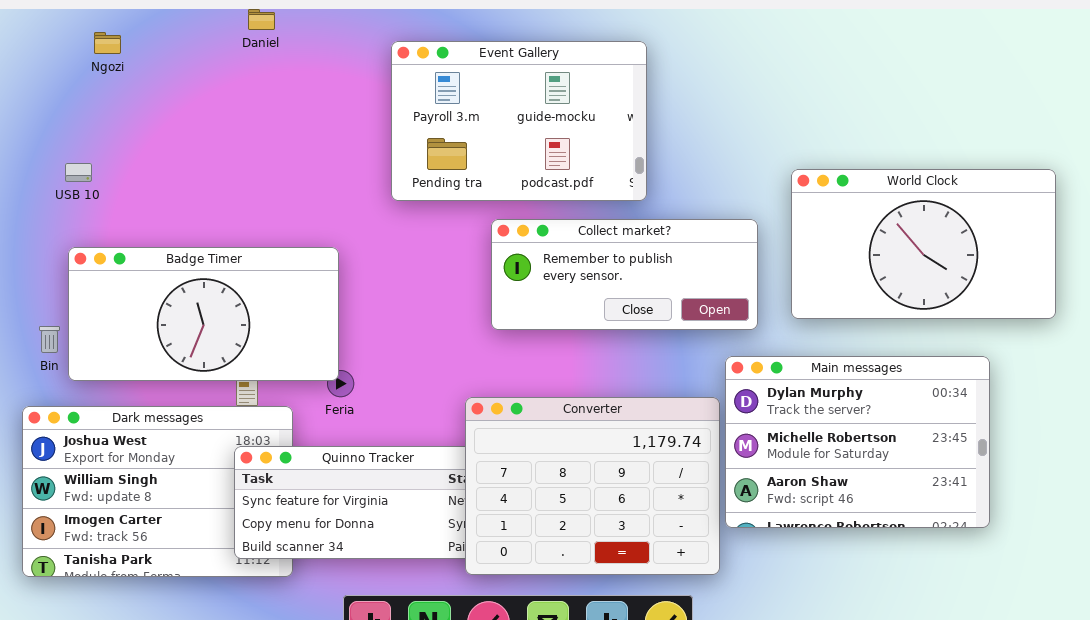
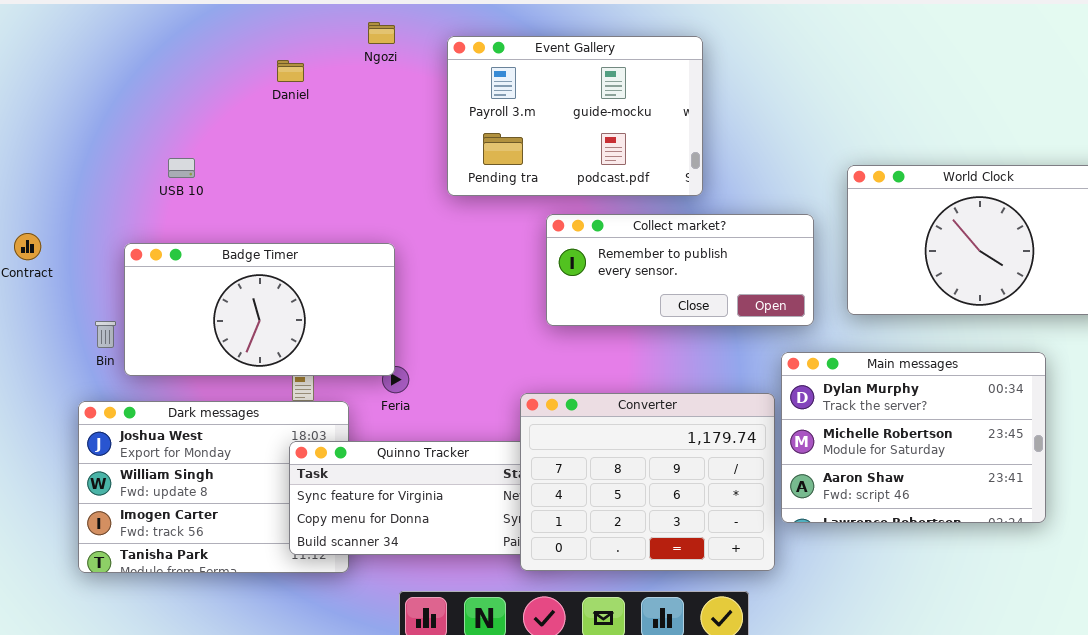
Daniel: [248,9,275,30] -> [277,60,304,82], moved
Ngozi: [94,32,121,54] -> [368,22,395,44], moved
USB 10: [65,163,92,182] -> [168,158,195,178], moved

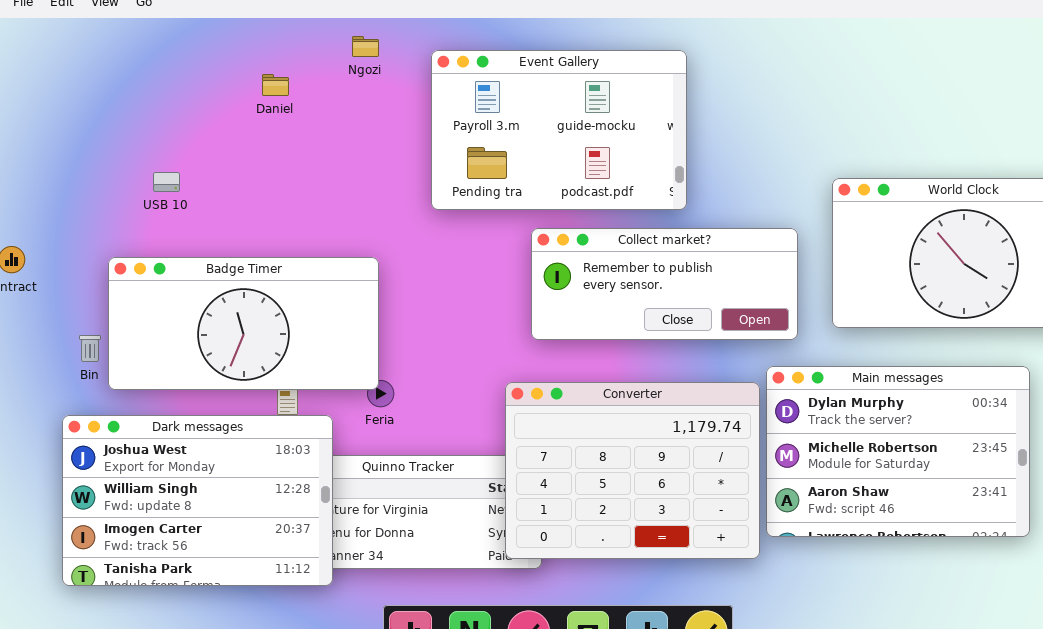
Converter: [520,393,775,571] -> [505,382,760,559], moved
Dark messages: [78,401,349,573] -> [62,415,333,586], raised

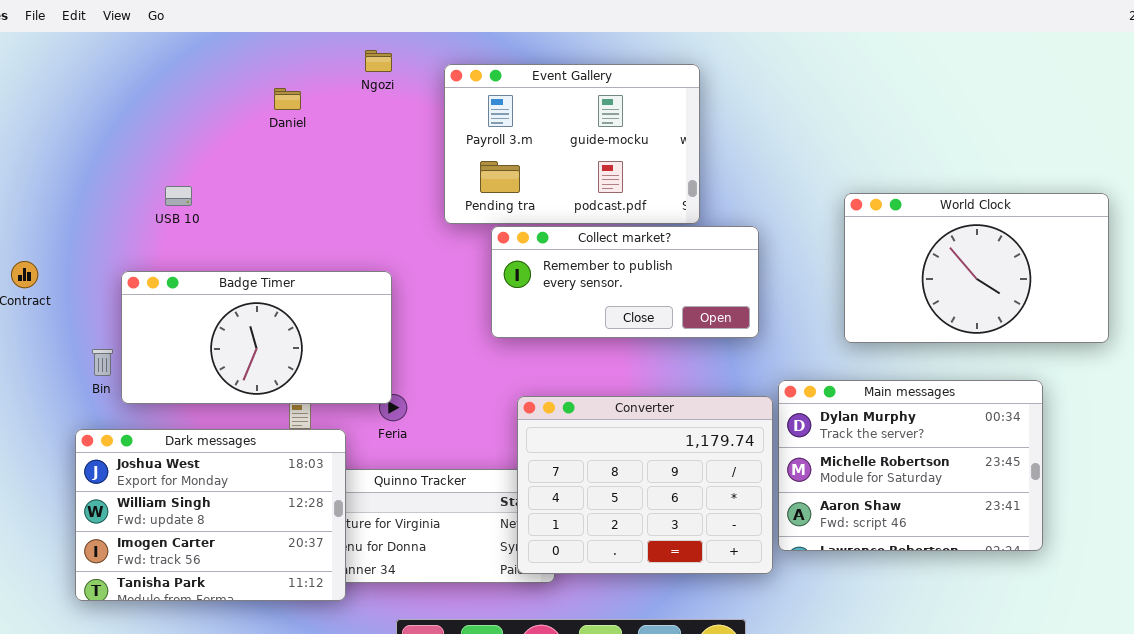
Collect market?: [531,228,798,340] -> [491,226,759,338], moved

